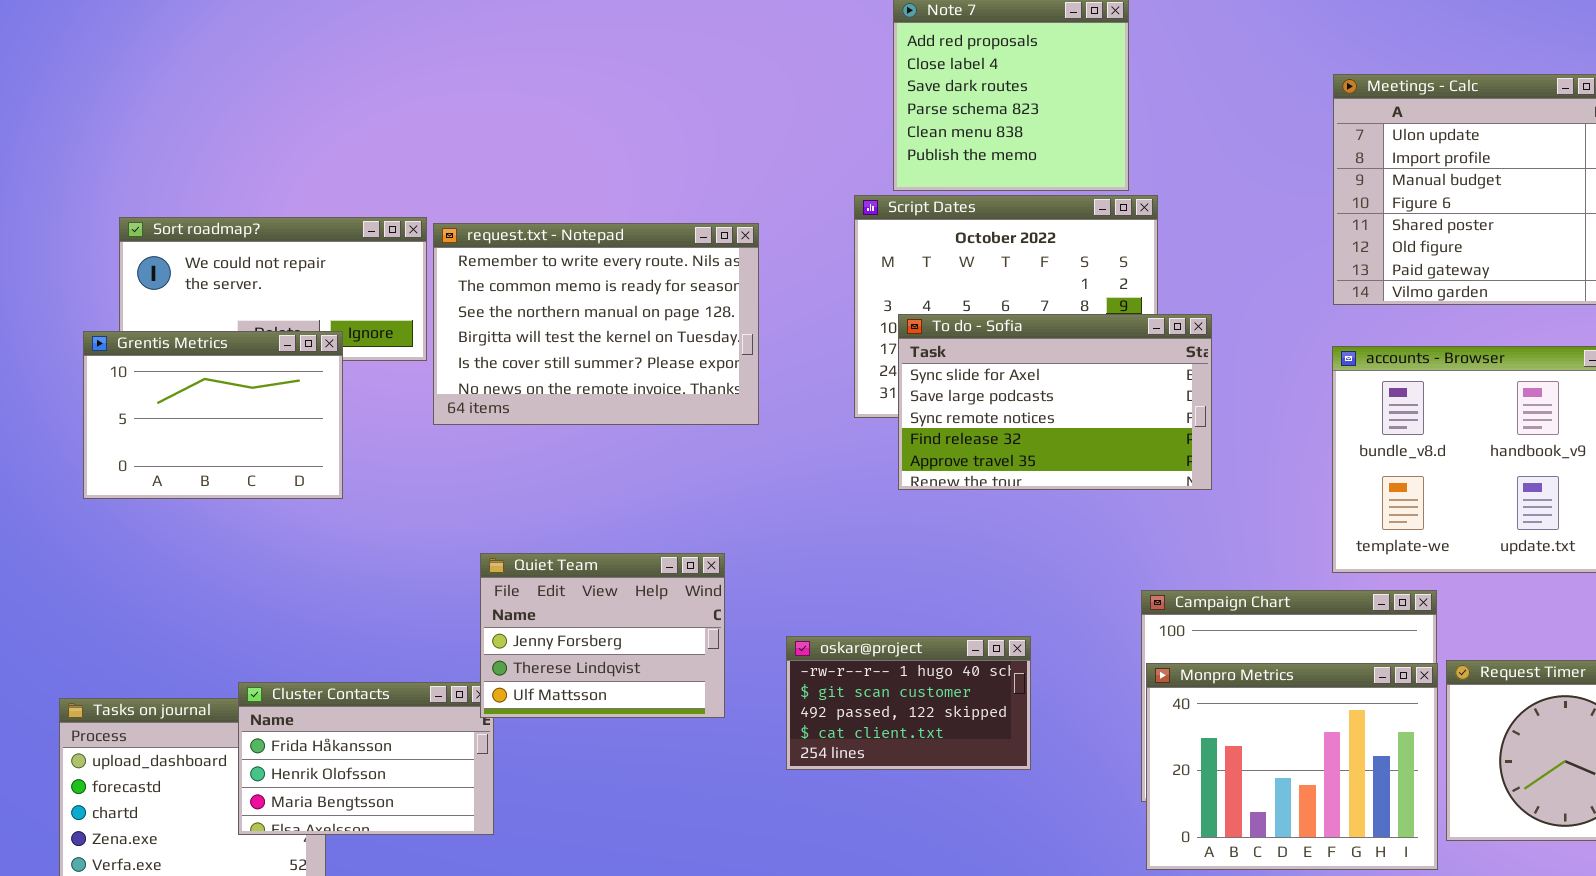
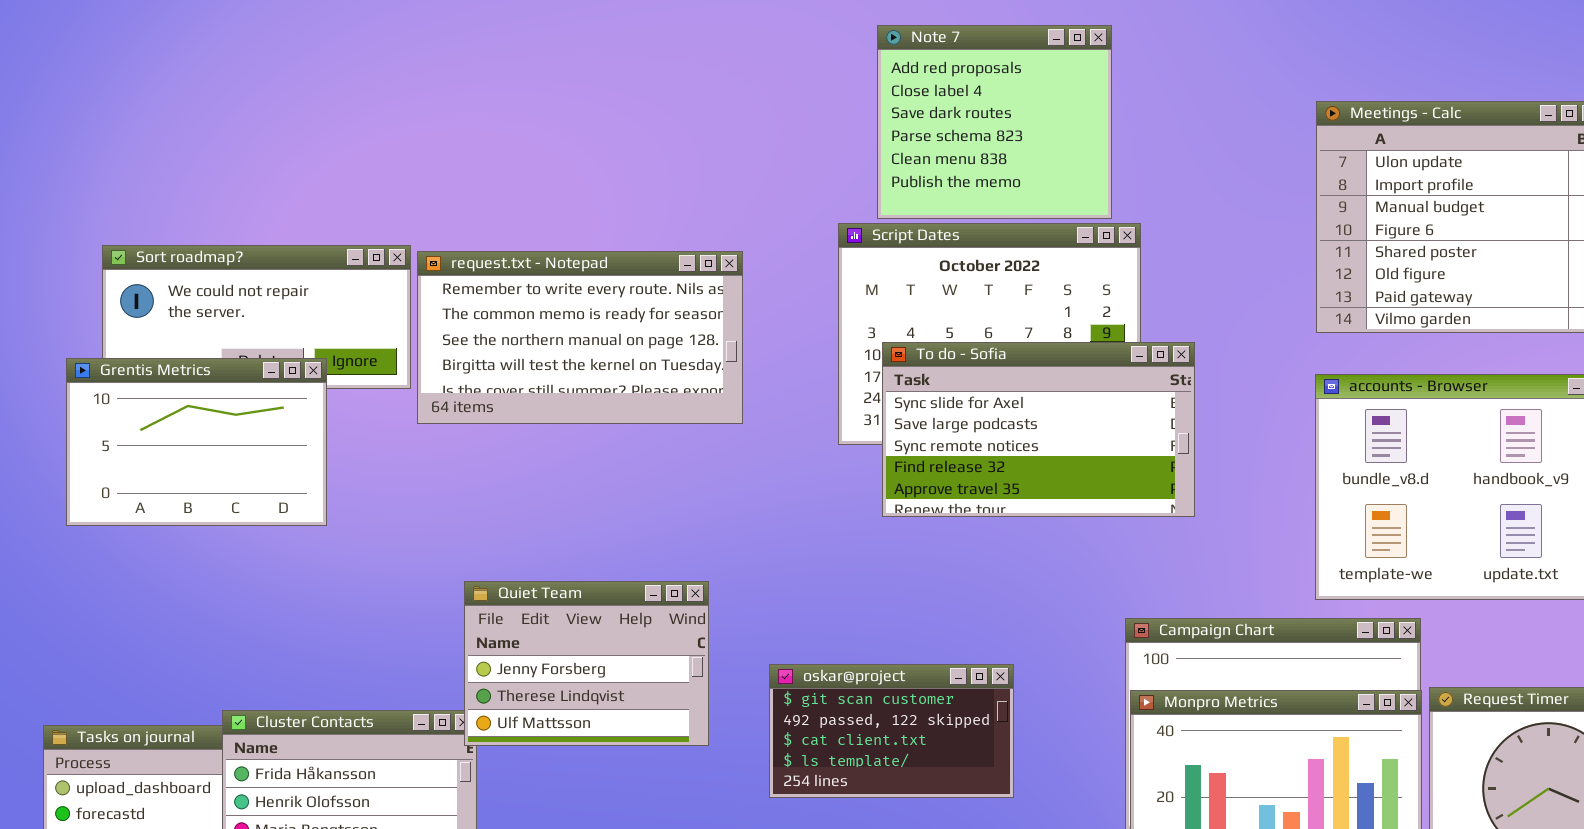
request.txt - Notepad: [433,223,759,425] -> [417,251,743,424], resized
oskar@project: [786,636,1031,770] -> [769,664,1014,798], scrolled down 1 row

